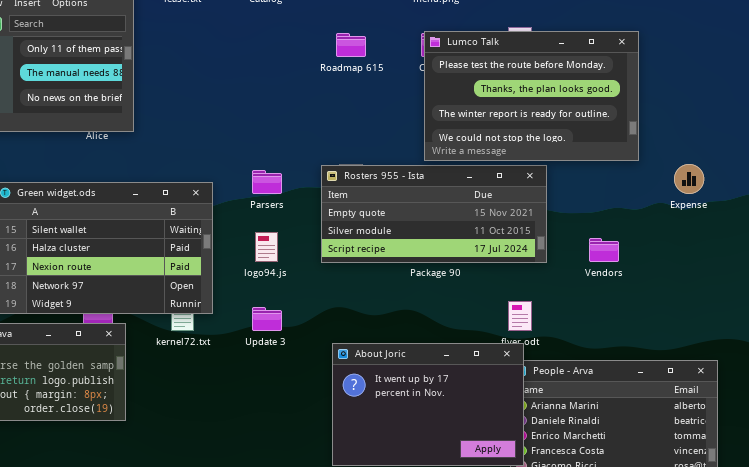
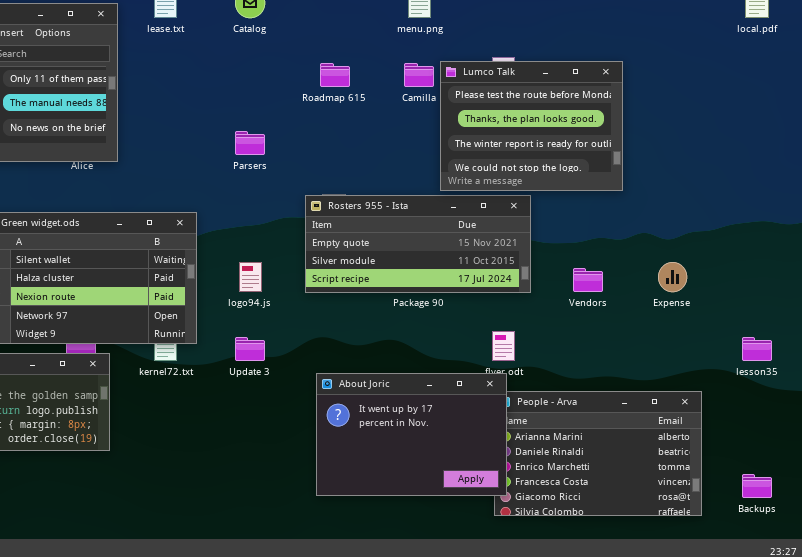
Lumco Talk: [424,31,639,161] -> [440,61,623,191], resized
Expense: [674,164,704,194] -> [658,262,687,292], moved
Parsers: [252,170,282,194] -> [235,131,265,155], moved

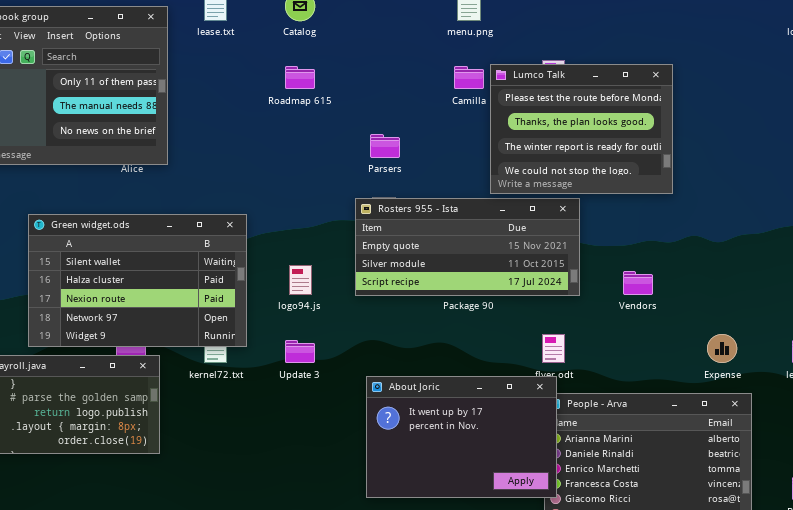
Roadmap 615: [320,63,350,87] -> [285,66,315,89], moved
Parsers: [235,131,265,155] -> [370,134,400,158], moved
Expense: [658,262,687,292] -> [707,334,737,363], moved

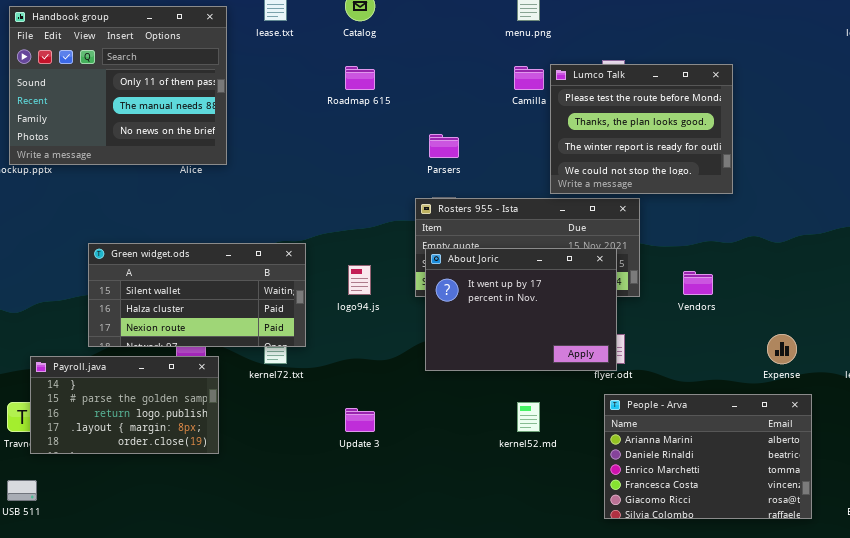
Green widget.ods: [28,214,247,347] -> [88,243,306,347], resized
Update 3: [285,340,315,363] -> [345,408,375,432], moved
About Joric: [366,376,557,498] -> [425,248,617,371], moved

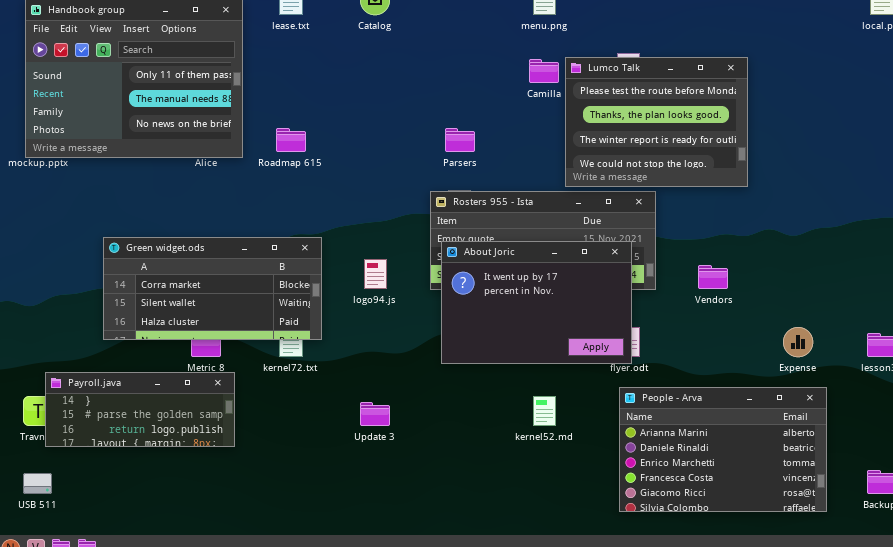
Roadmap 615: [345,66,375,90] -> [276,128,306,152], moved
Green widget.ods: [88,243,306,347] -> [103,237,322,340], scrolled up 1 row
Payroll.java: [30,356,219,454] -> [45,372,235,447], resized

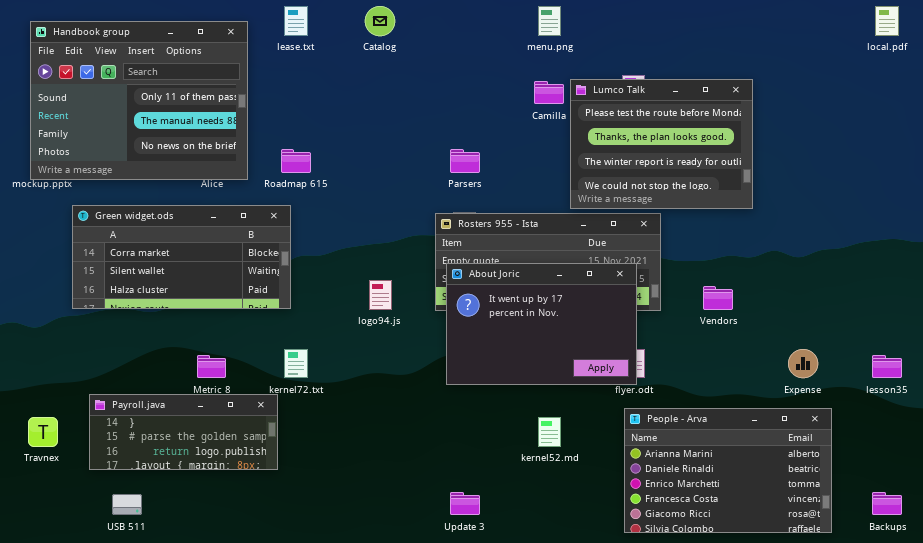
Green widget.ods: [103,237,322,340] -> [72,205,291,309], moved
Payroll.java: [45,372,235,447] -> [89,394,278,470], moved
Update 3: [360,402,390,426] -> [450,492,480,515], moved
USB 511: [23,473,52,494] -> [112,494,142,515], moved

